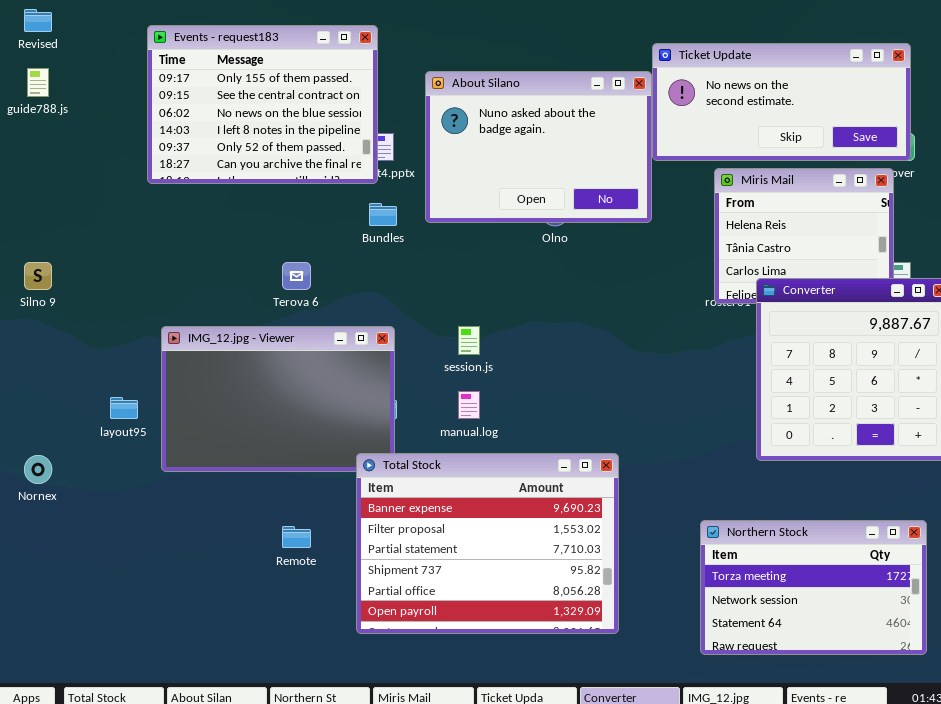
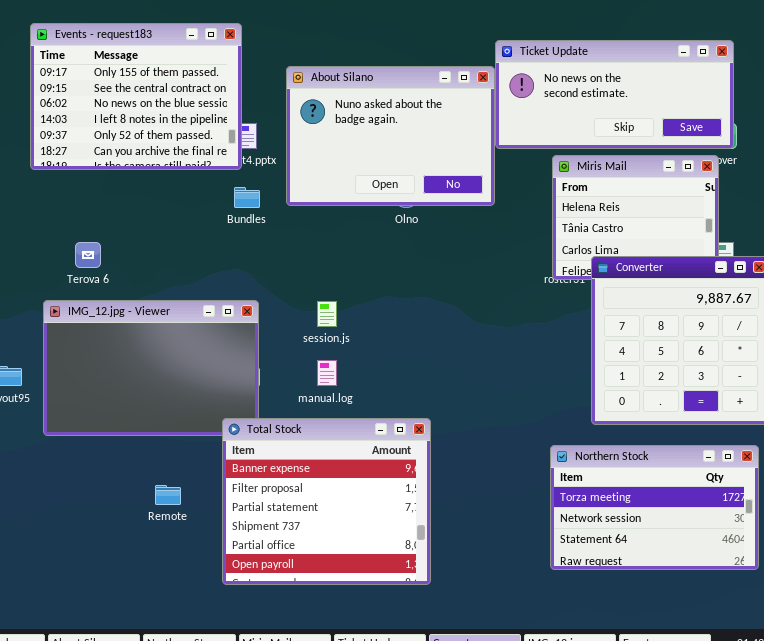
Terova 6: [282,262,311,290] -> [75,242,101,268], moved
Total Stock: [356,453,619,634] -> [222,418,431,585], resized
Northern Stock: [700,520,927,655] -> [550,445,759,570], moved

